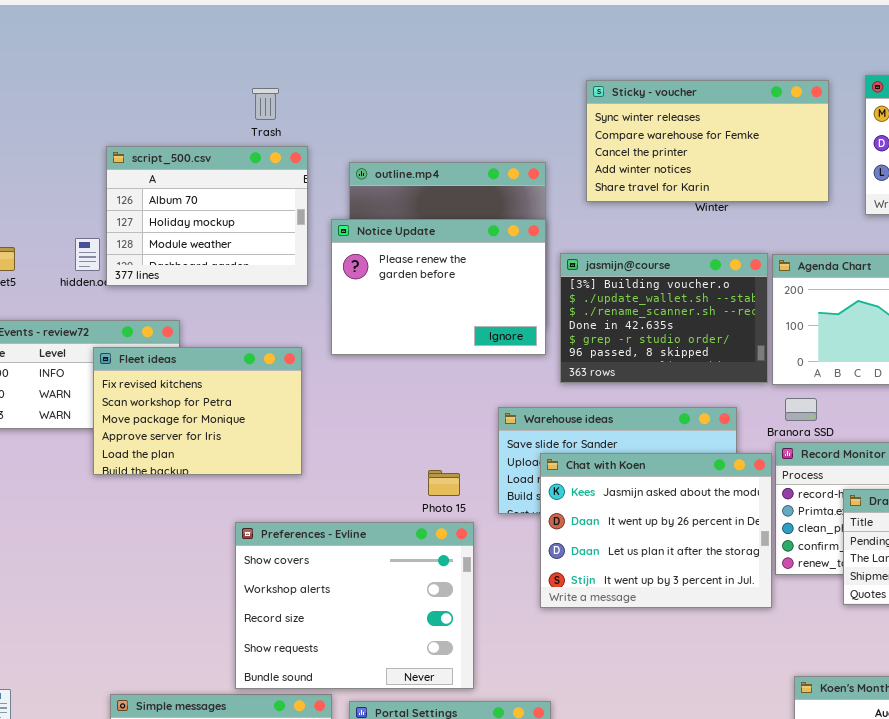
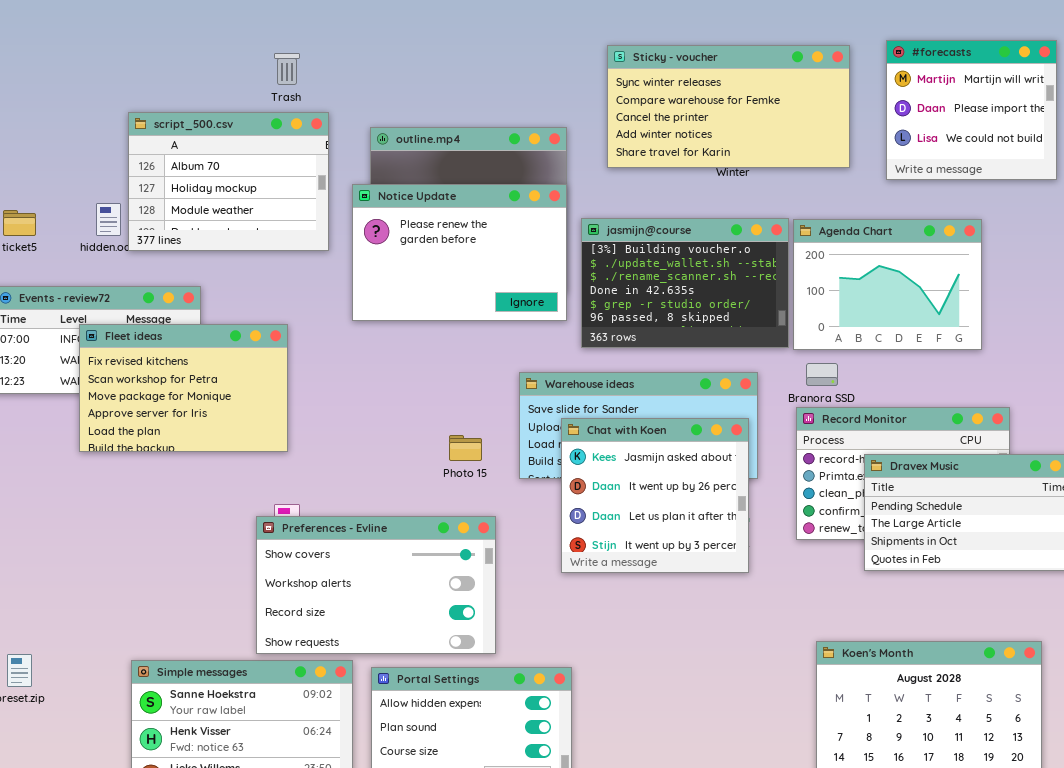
Fleet ideas: [93,347,302,475] -> [79,324,288,452], moved
Chat with Koen: [540,453,772,608] -> [561,418,749,573], resized
Preferences - Evline: [235,522,474,689] -> [256,516,496,654], resized

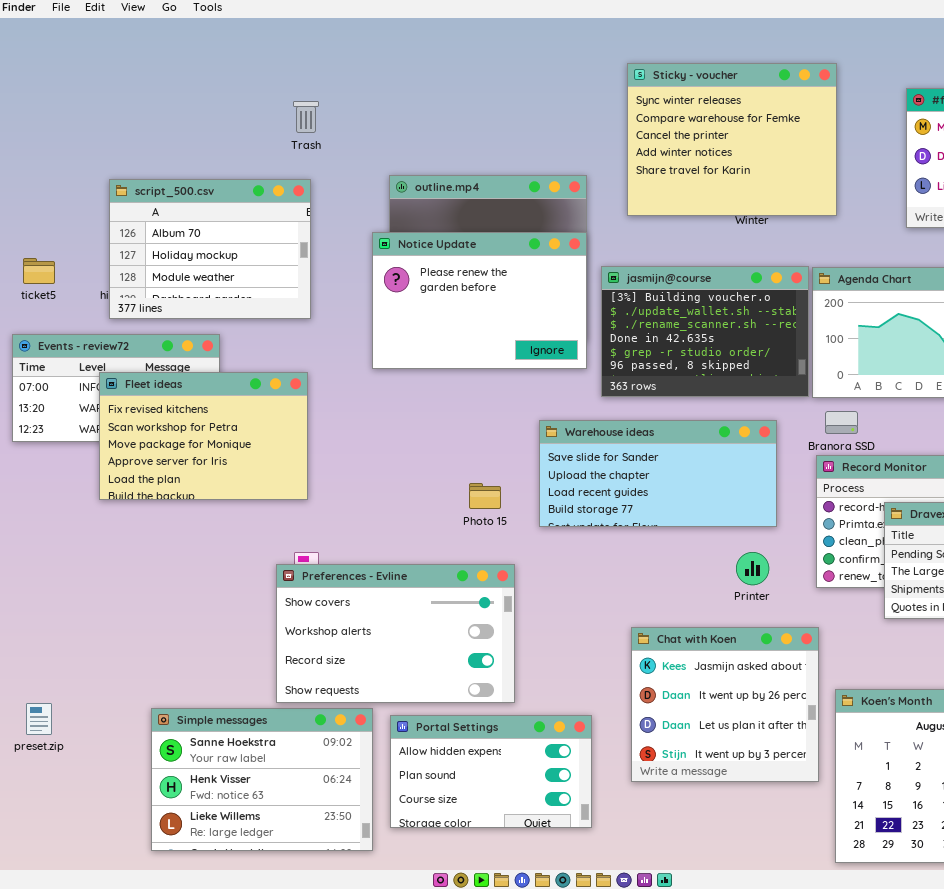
Sticky - voucher: [607,45,850,168] -> [627,63,837,216], resized
script_500.csv: [128,112,329,251] -> [109,179,311,319], moved
Chat with Koen: [561,418,749,573] -> [631,627,819,782], moved

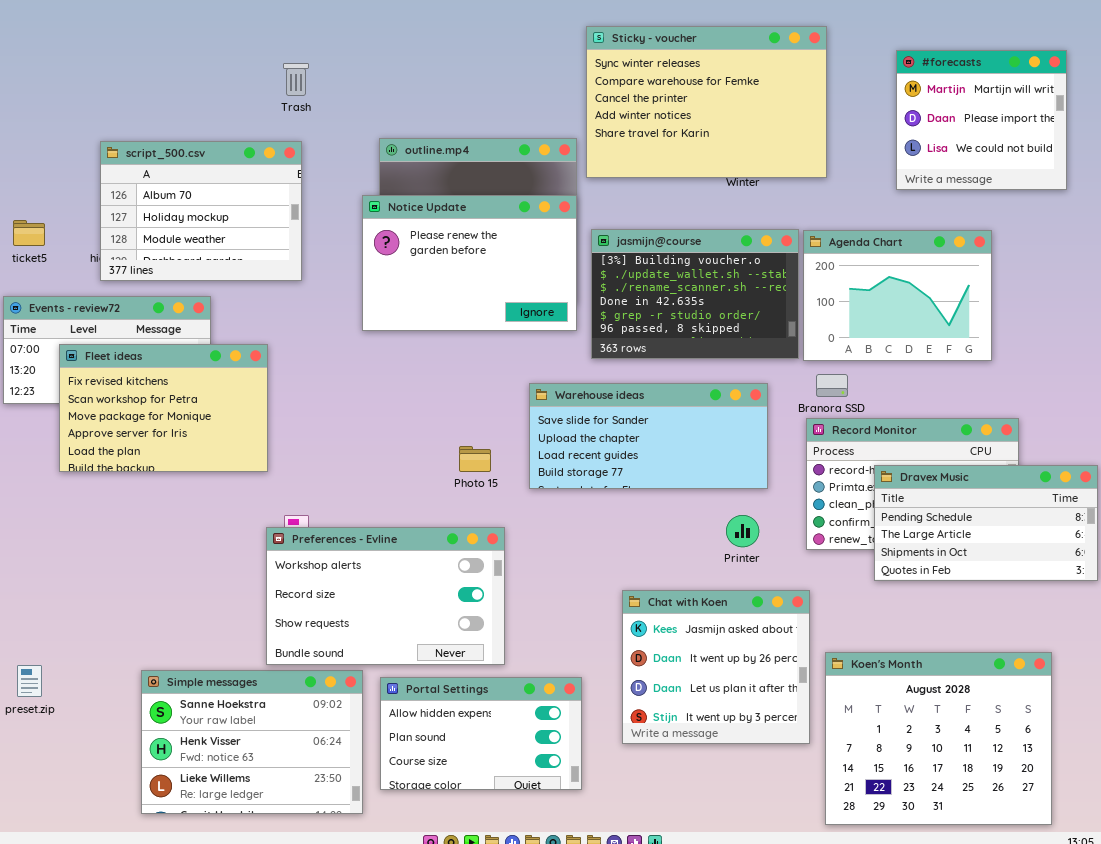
Sticky - voucher: [627,63,837,216] -> [586,26,827,178], resized
Fleet ideas: [99,372,308,500] -> [59,344,268,472], moved
Preferences - Evline: [276,564,515,703] -> [266,527,505,665], scrolled down 1 row

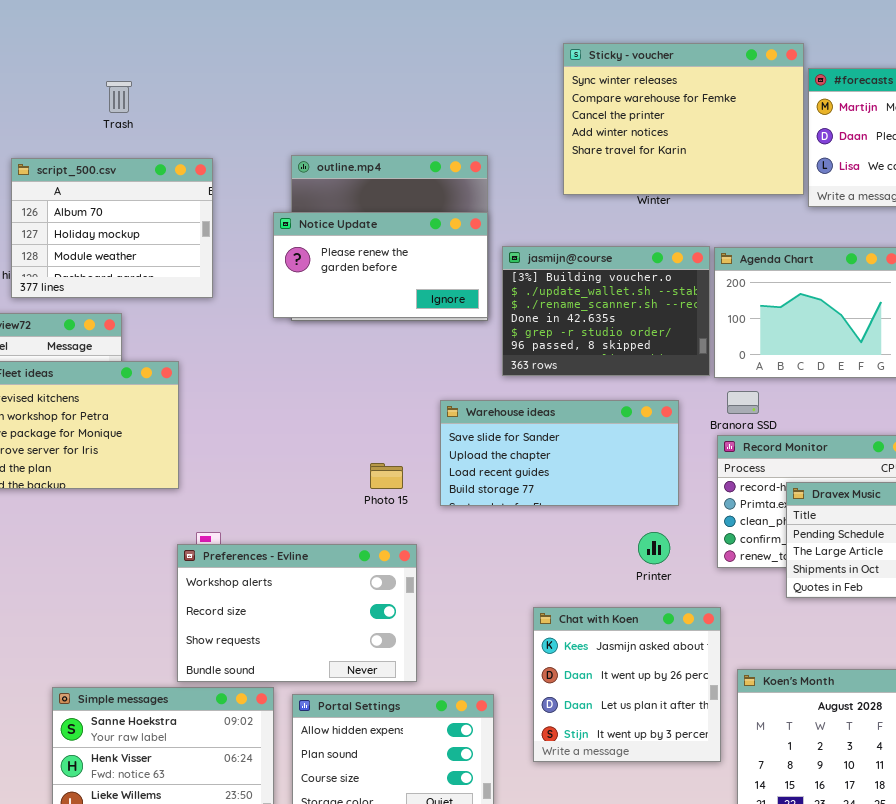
Sticky - voucher: [586,26,827,178] -> [563,43,804,195], moved
Trash: [283,63,309,96] -> [106,81,132,113], moved
Notice Update: [362,195,577,331] -> [273,212,488,318], resized

